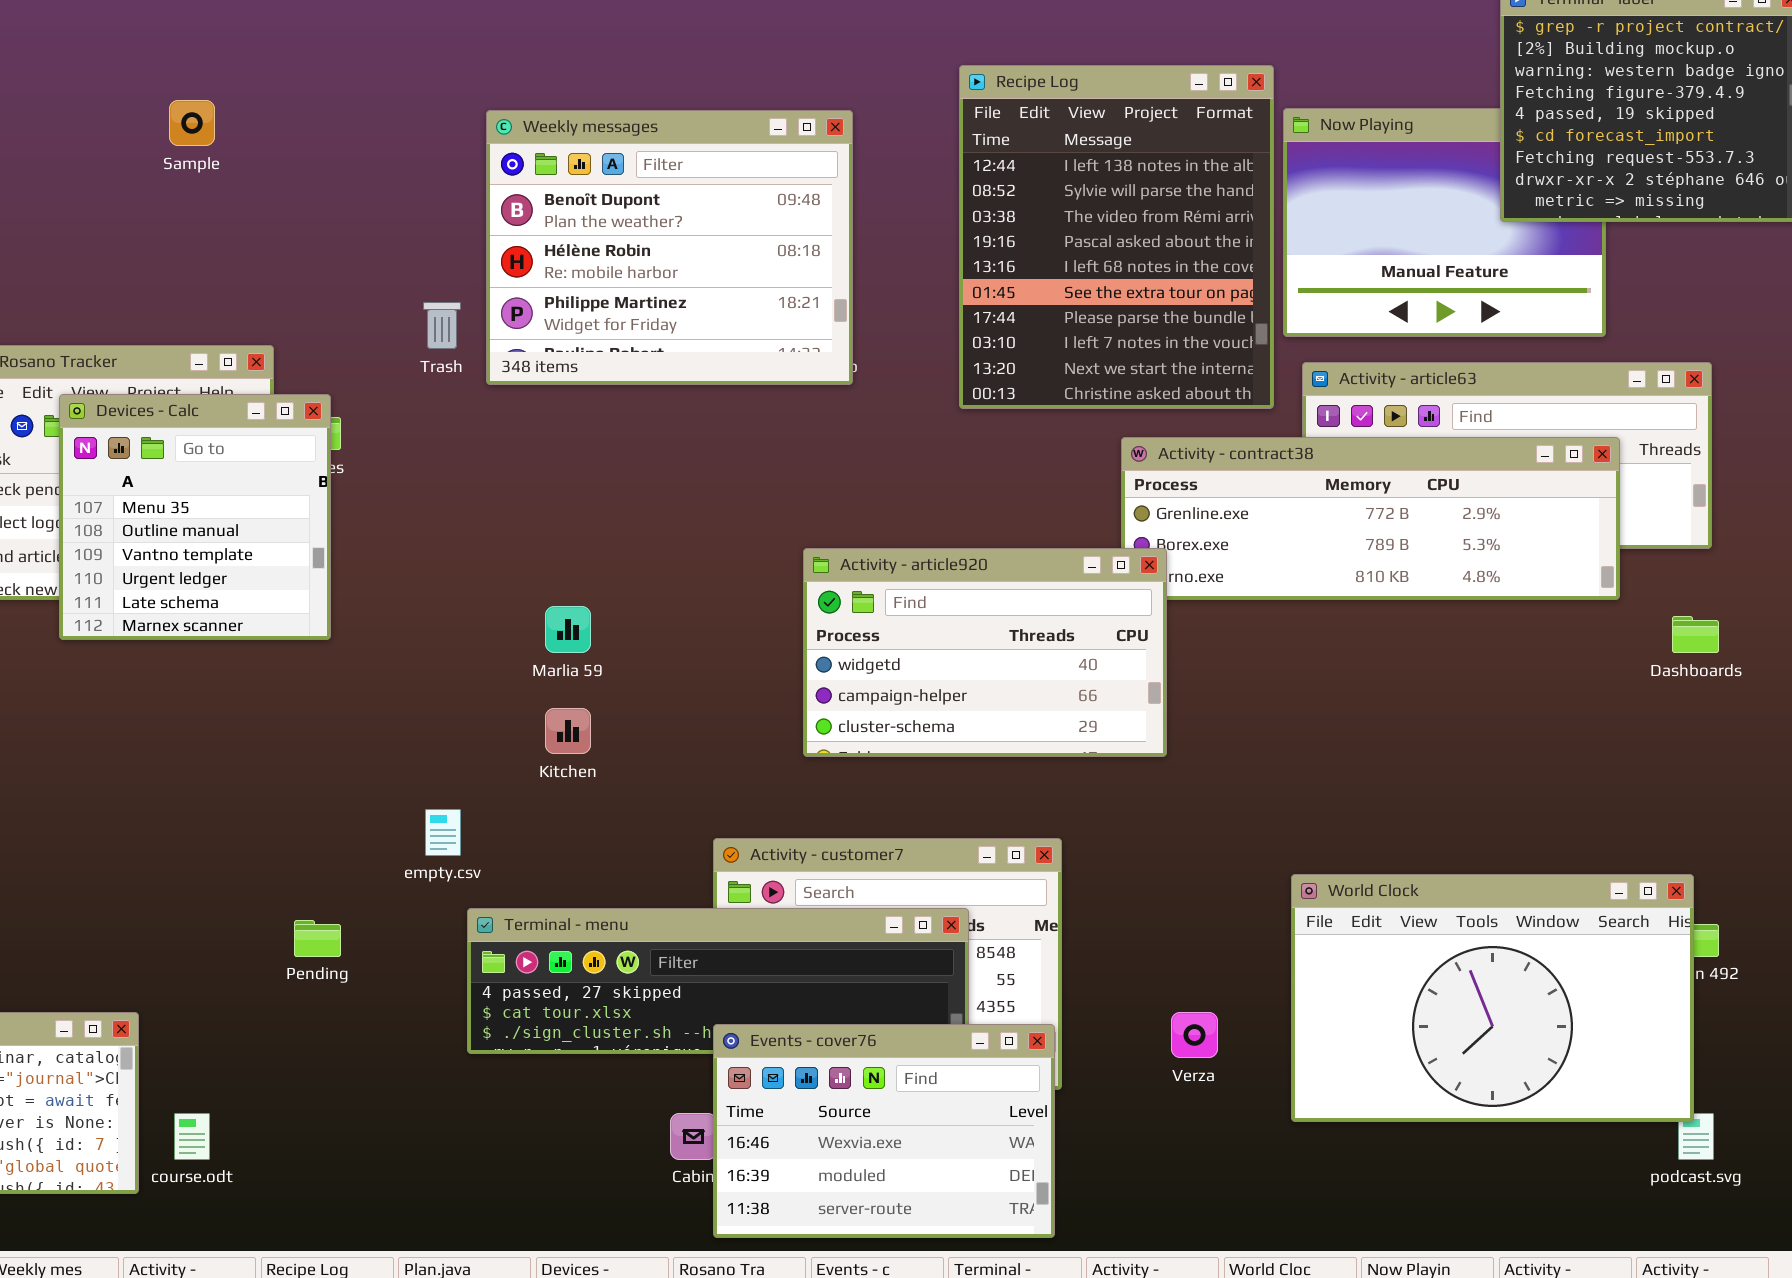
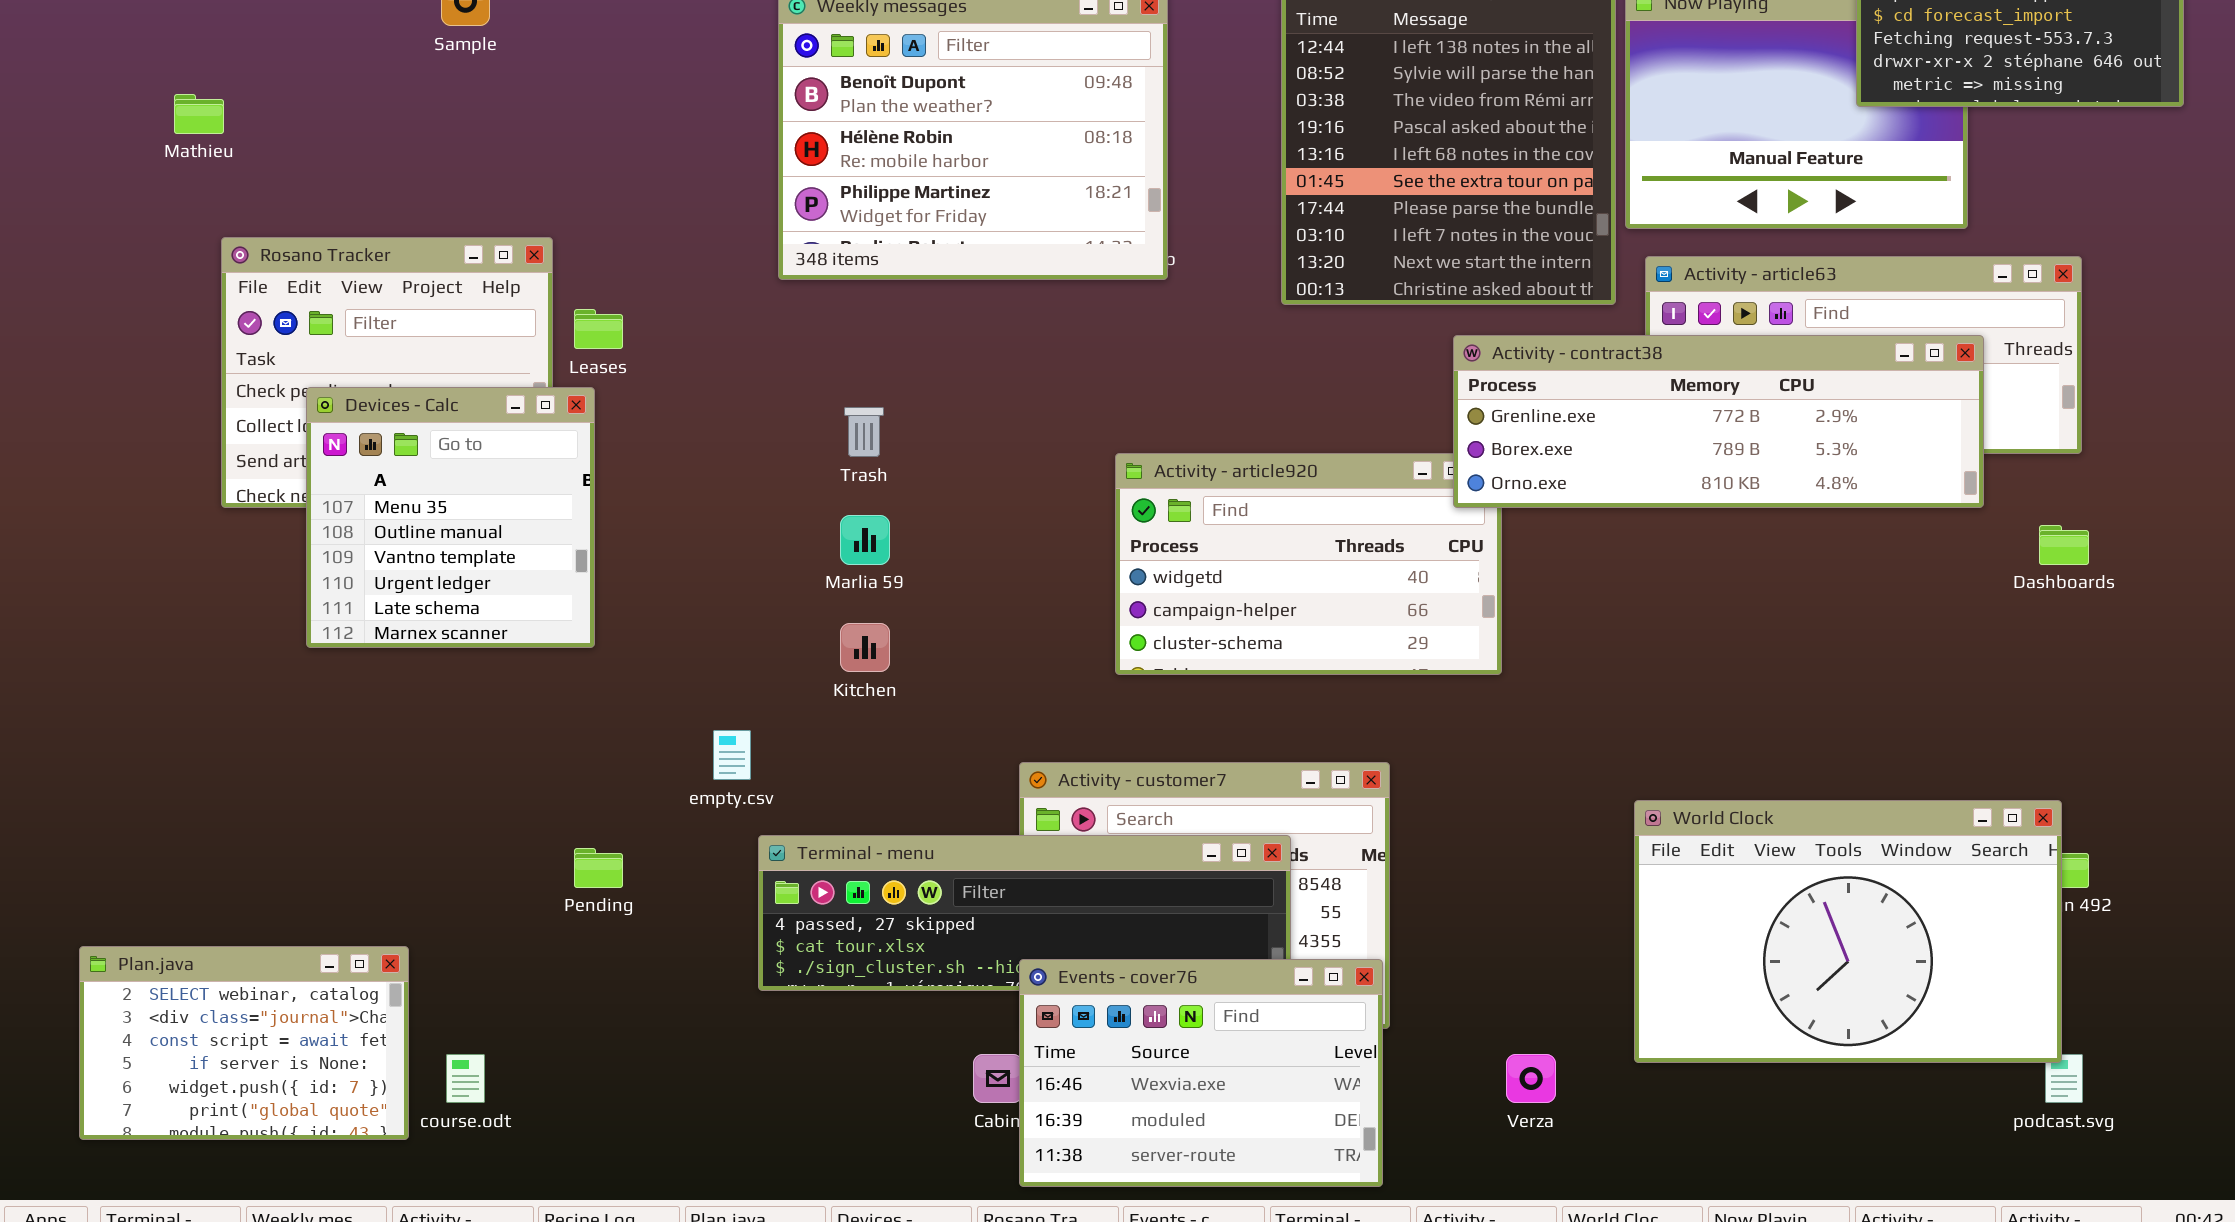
Trash: [423,302,461,349] -> [844,407,884,457], moved
Devices - Calc: [59,394,331,640] -> [306,387,595,648], moved
Activity - contract38: [1121,437,1620,600] -> [1453,335,1984,508], raised
Verza: [1171,1012,1218,1058] -> [1506,1054,1556,1103], moved

